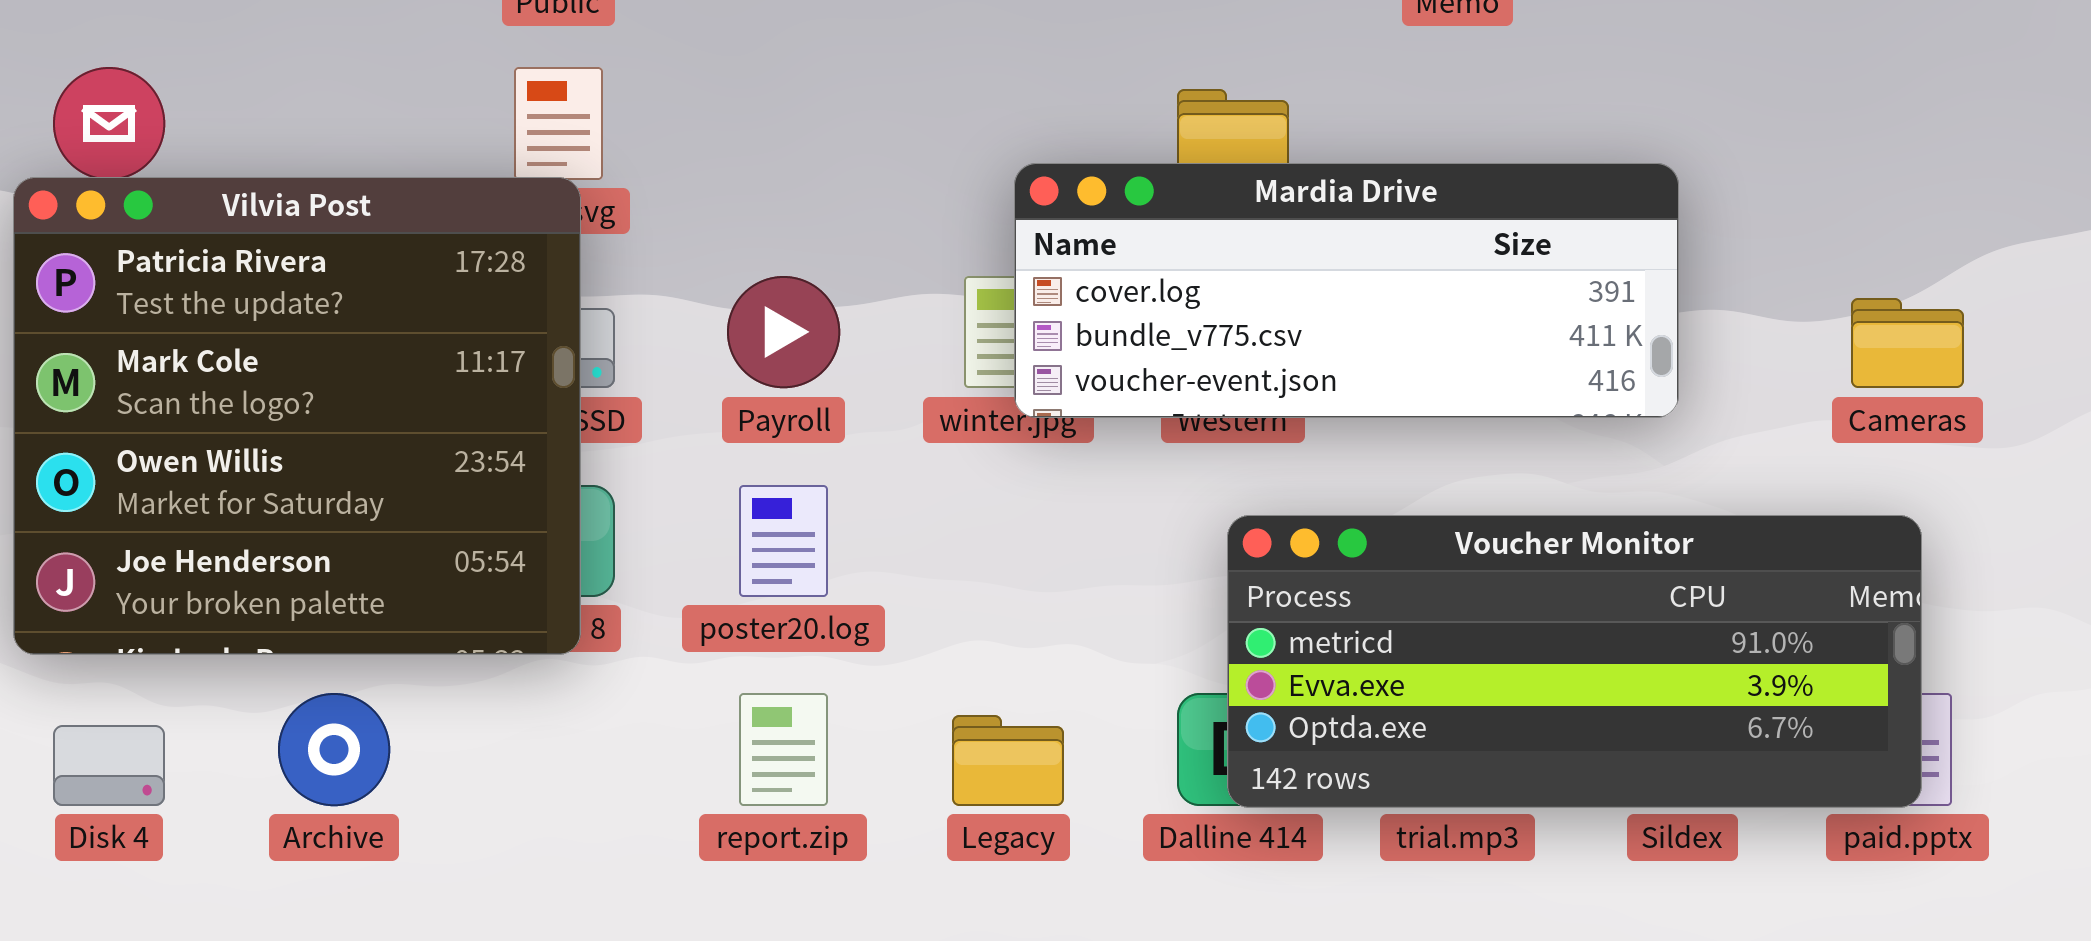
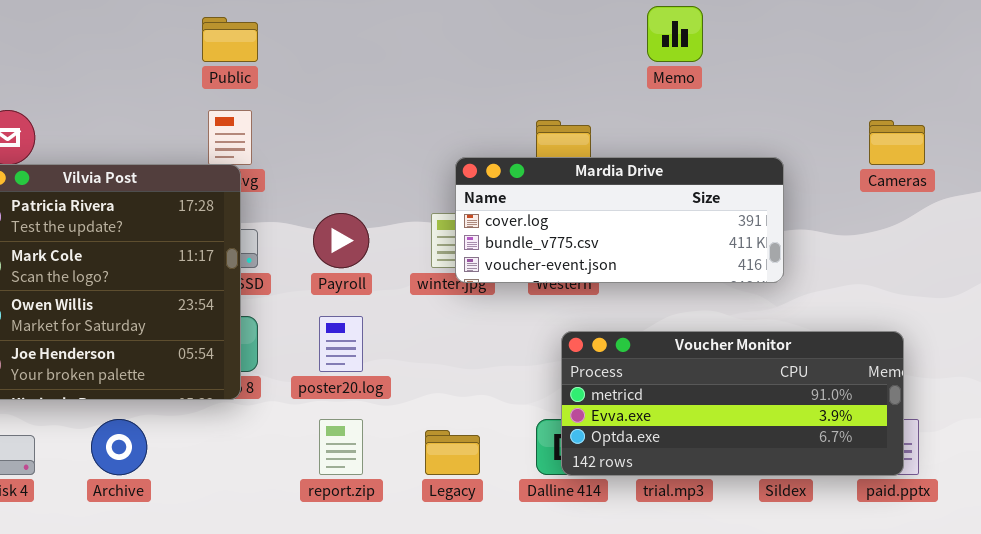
Cameras: [1851,298,1964,388] -> [869,120,925,165], moved

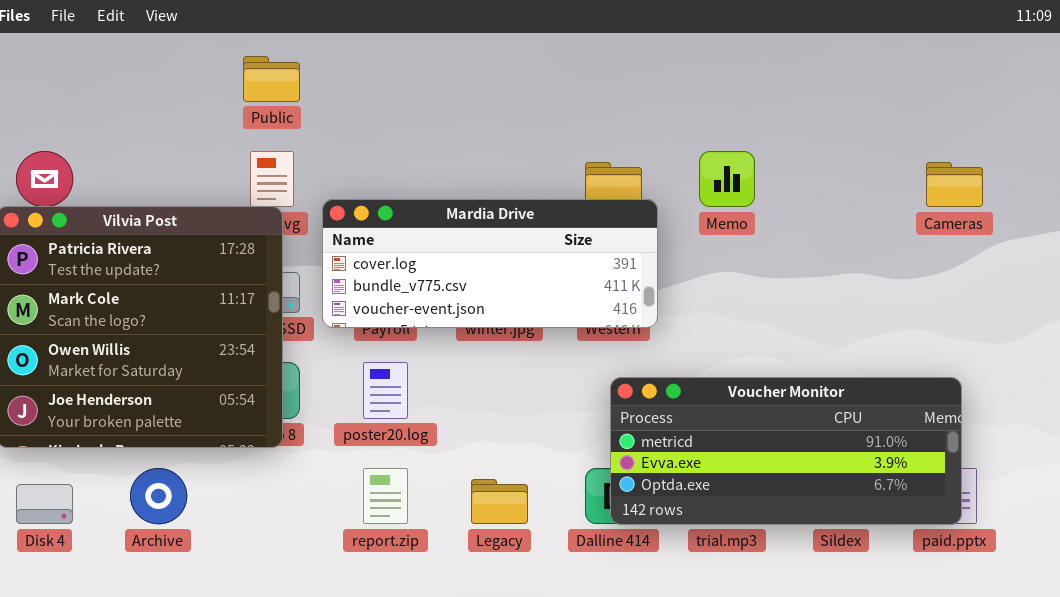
Memo: [647,6,703,62] -> [699,151,755,207], moved
Mardia Drive: [455,157,784,283] -> [322,199,658,328], moved

